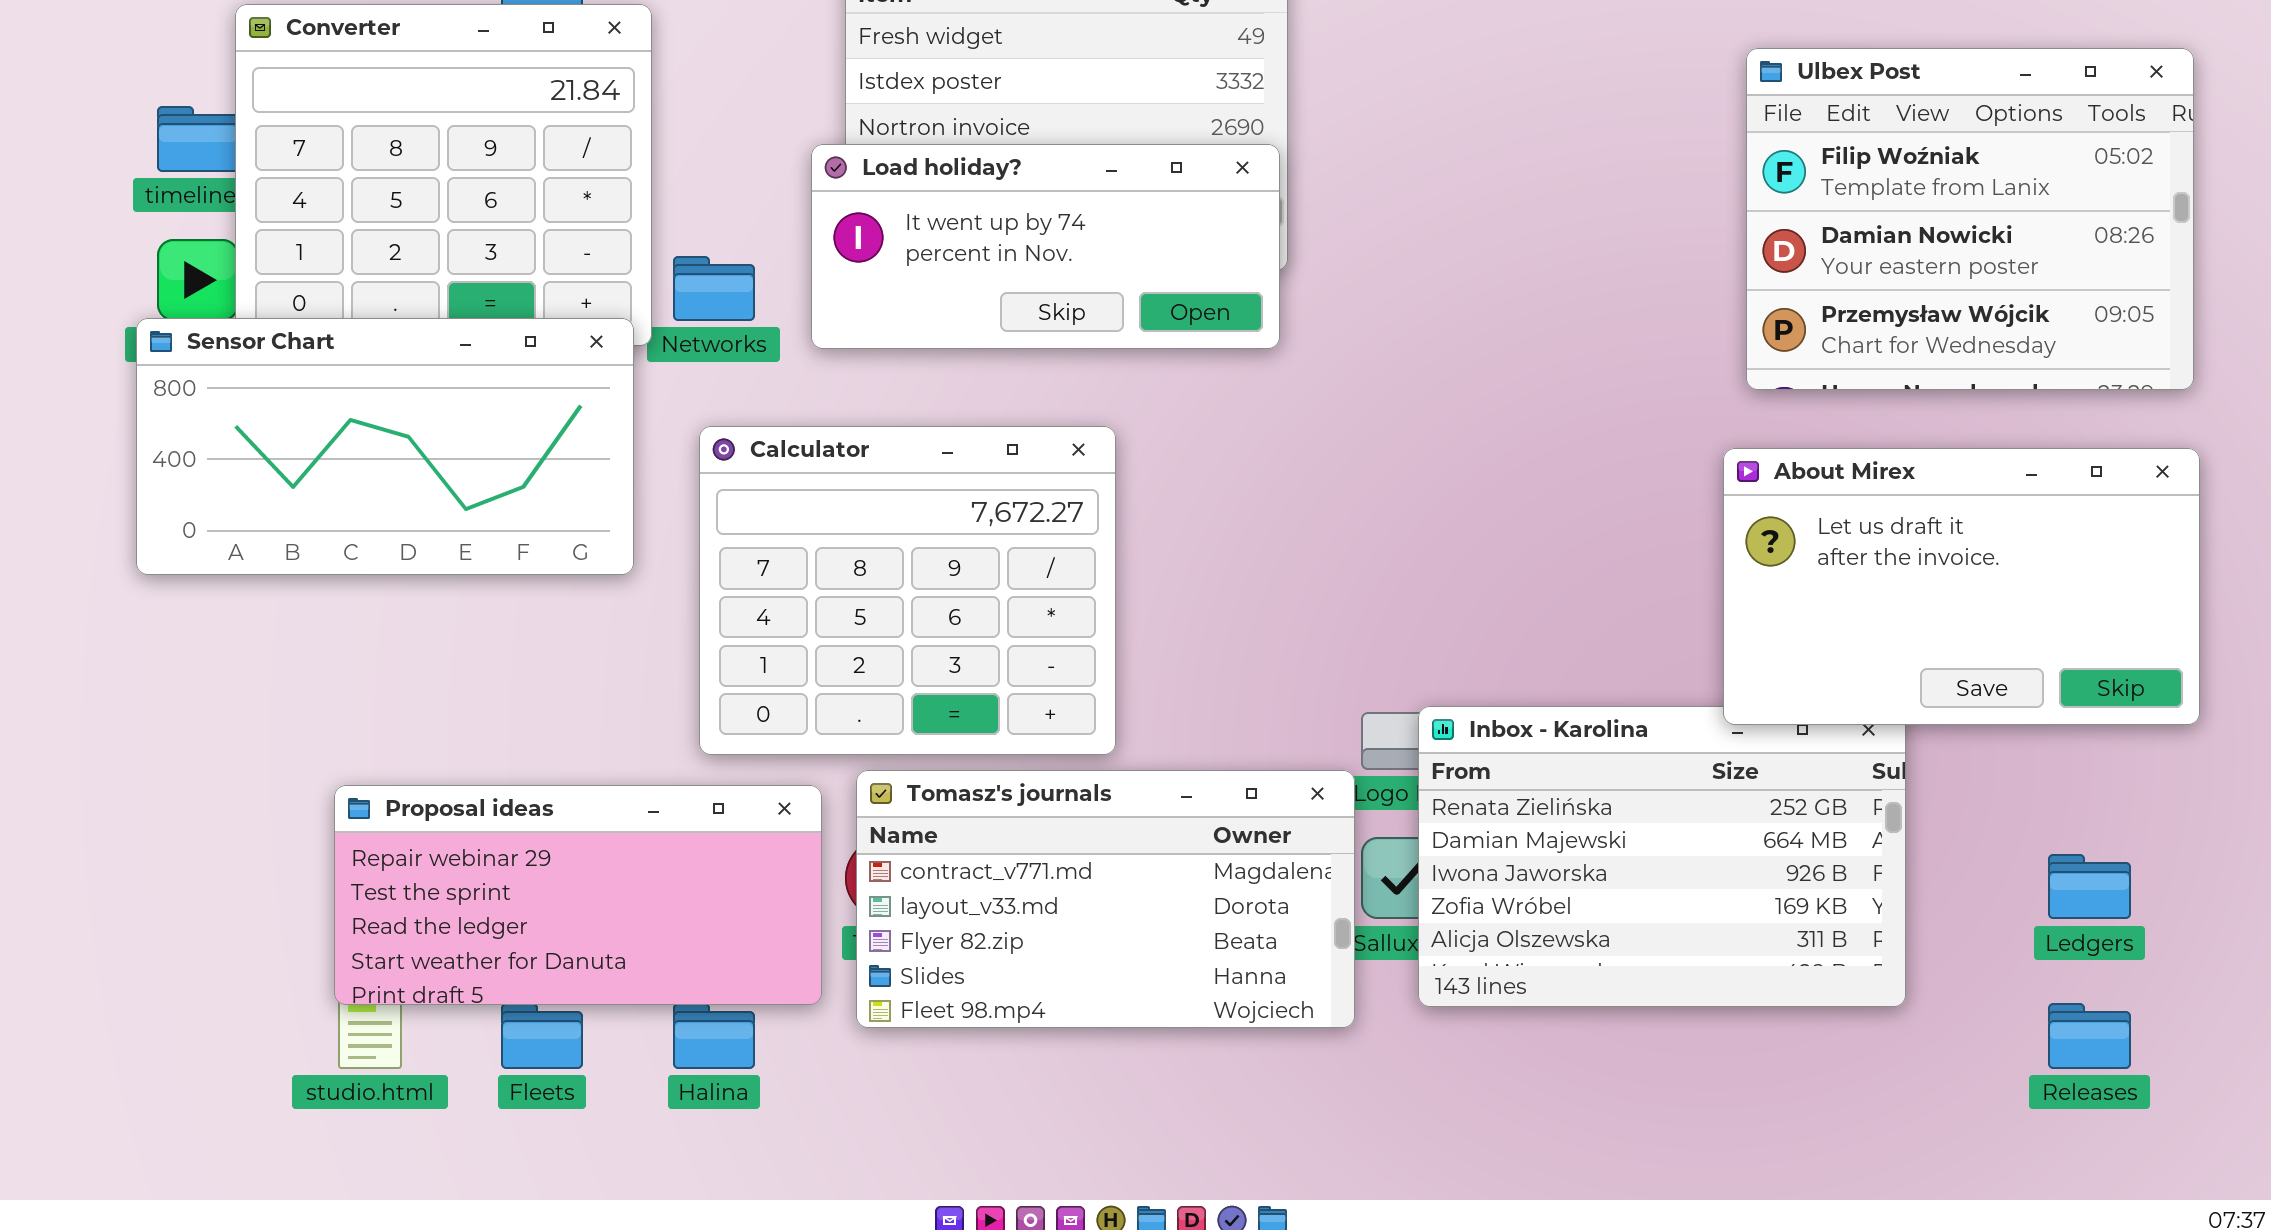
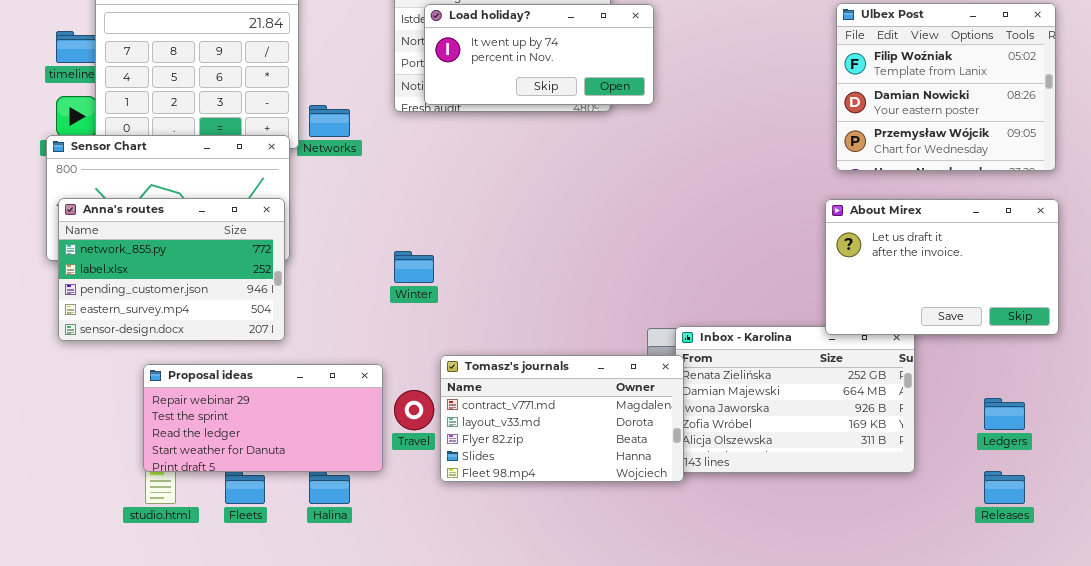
Load holiday?: [811,144,1280,349] -> [424,4,654,105], moved
Calculator: [699,426,1116,755] -> none, closed
Anna's routes: none -> [58,198,285,341], opened
Tomasz's journals: [856,770,1355,1028] -> [440,355,684,482], moved

